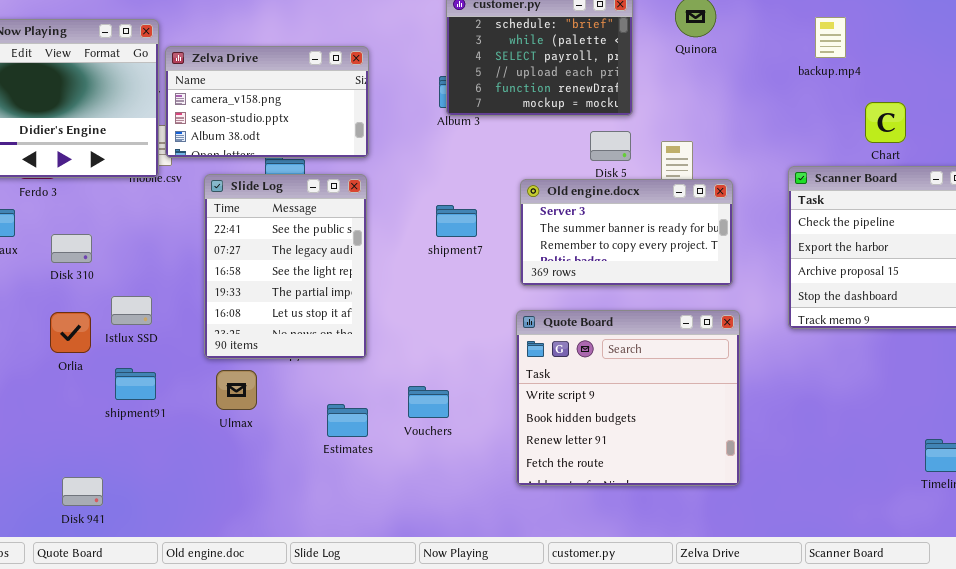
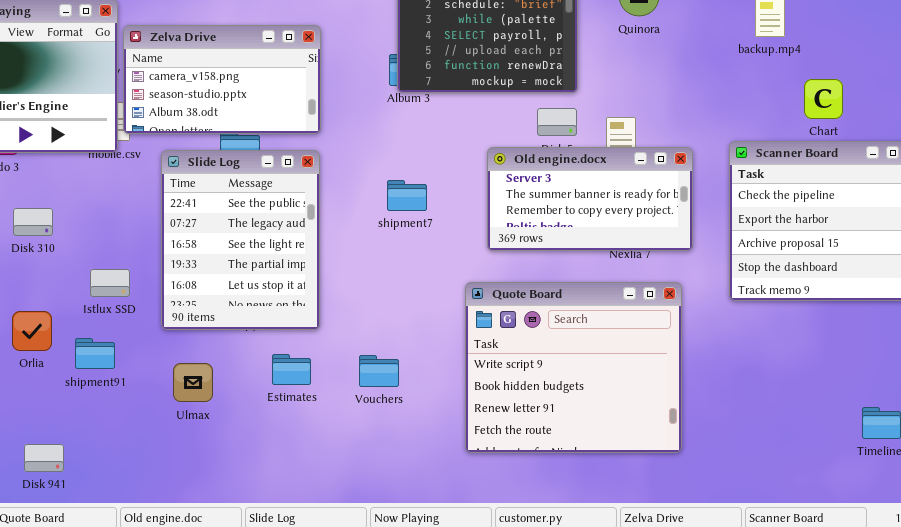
Old engine.docx: [520,179,733,286] -> [487,147,693,251], moved
Istlux SSD: [111,296,152,325] -> [90,269,130,297], moved
Orlia: [50,312,91,353] -> [12,311,52,351], moved
Ulmax: [216,370,257,410] -> [173,363,213,402], moved
Estimates: [327,404,368,437] -> [272,354,311,385], moved

